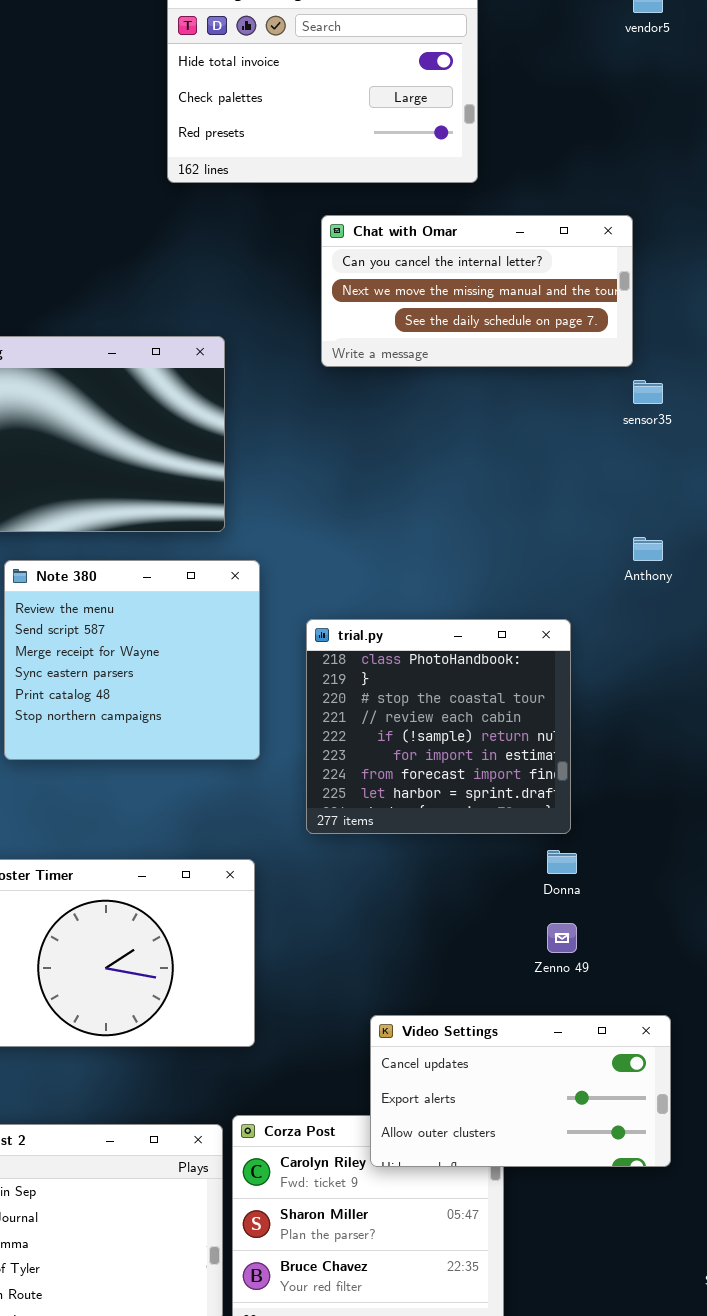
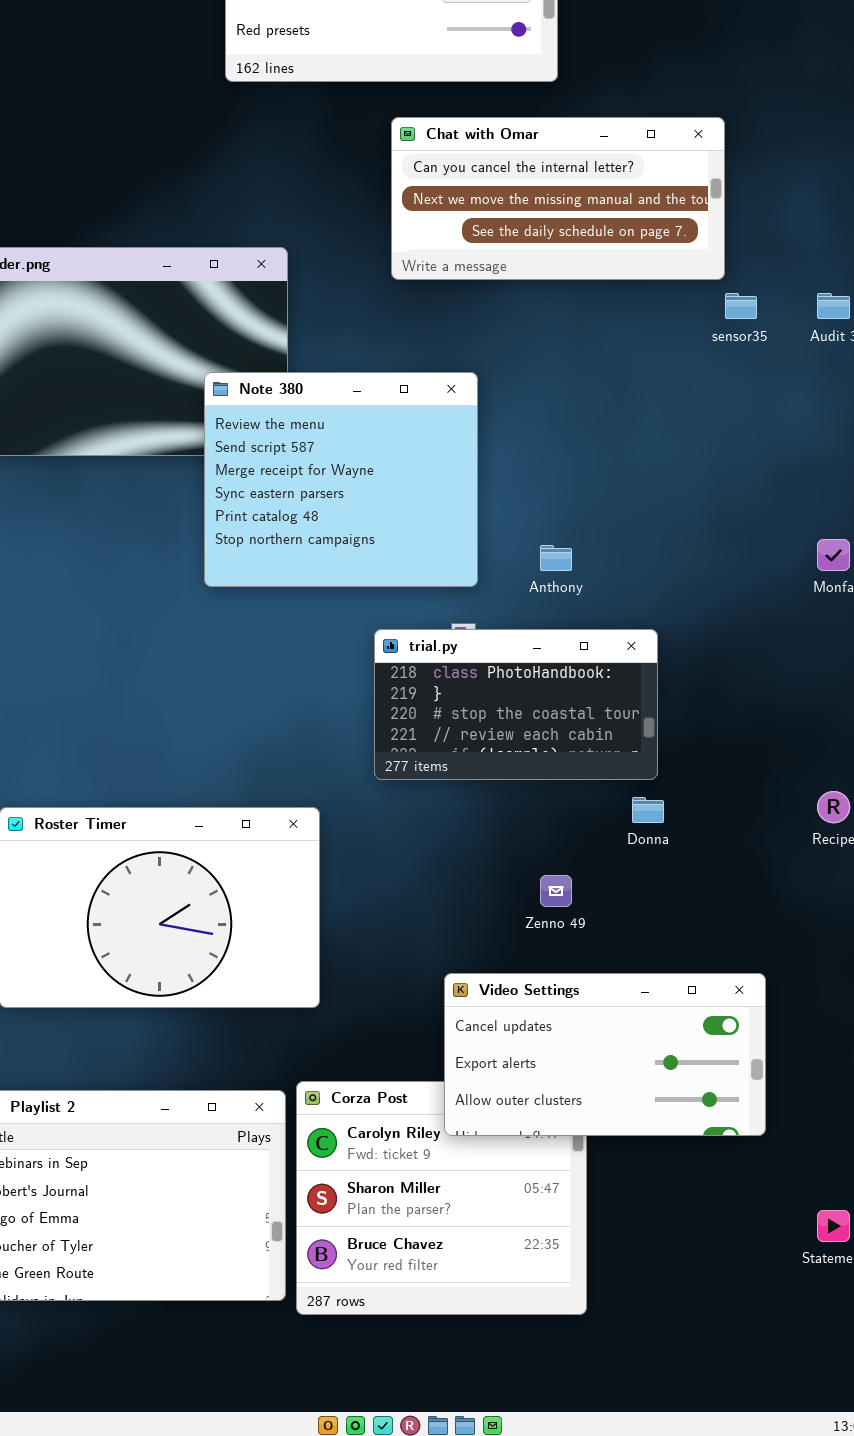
Anthony: [633,537,663,561] -> [540,545,572,571], moved
Note 380: [4,560,260,760] -> [204,372,478,587], moved
trial.py: [306,619,571,834] -> [374,629,658,780], resized
Zenno 49: [547,923,577,953] -> [540,875,572,907], moved

